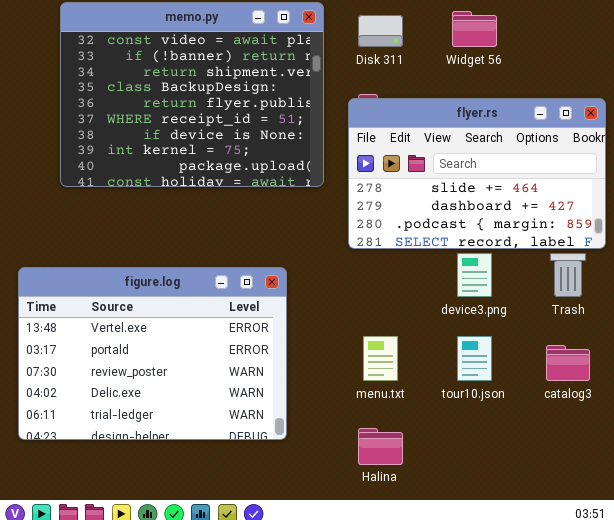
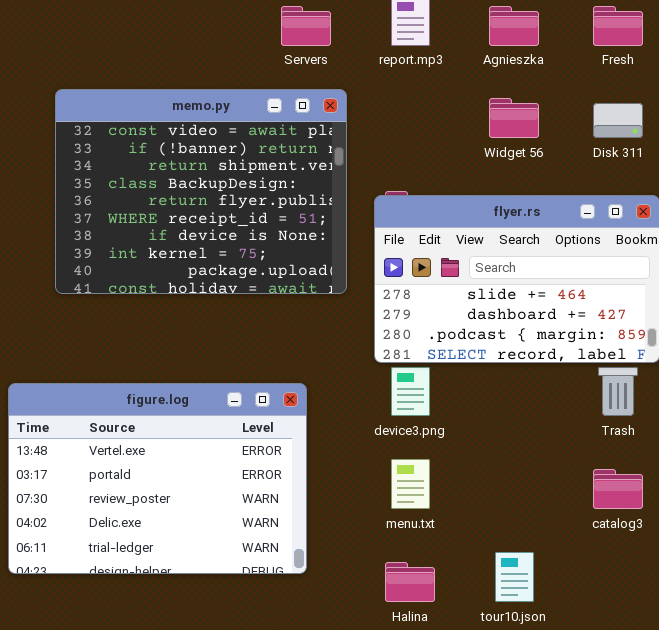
Disk 311: [358,15,403,47] -> [593,103,643,138], moved
device3.png: [457,253,492,297] -> [391,367,430,416], moved
tour10.json: [457,336,492,381] -> [495,552,534,602], moved

